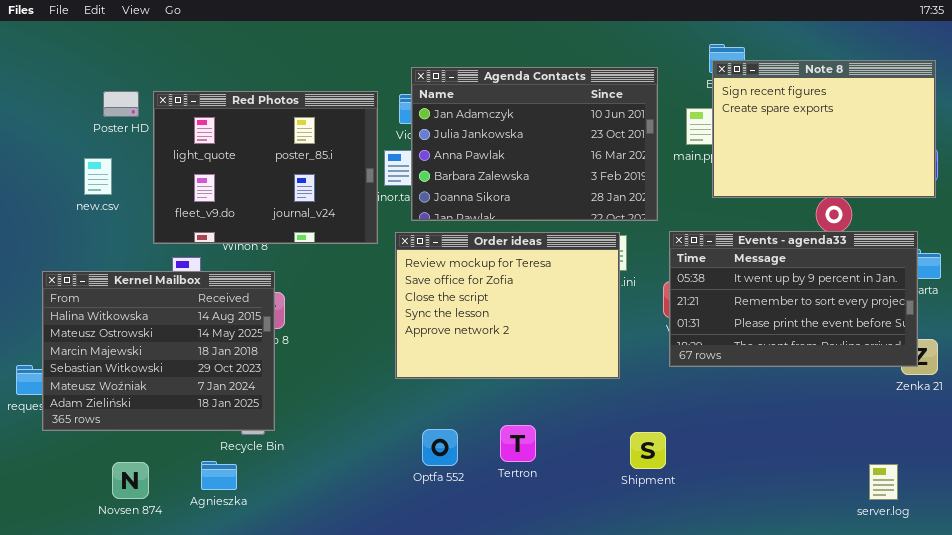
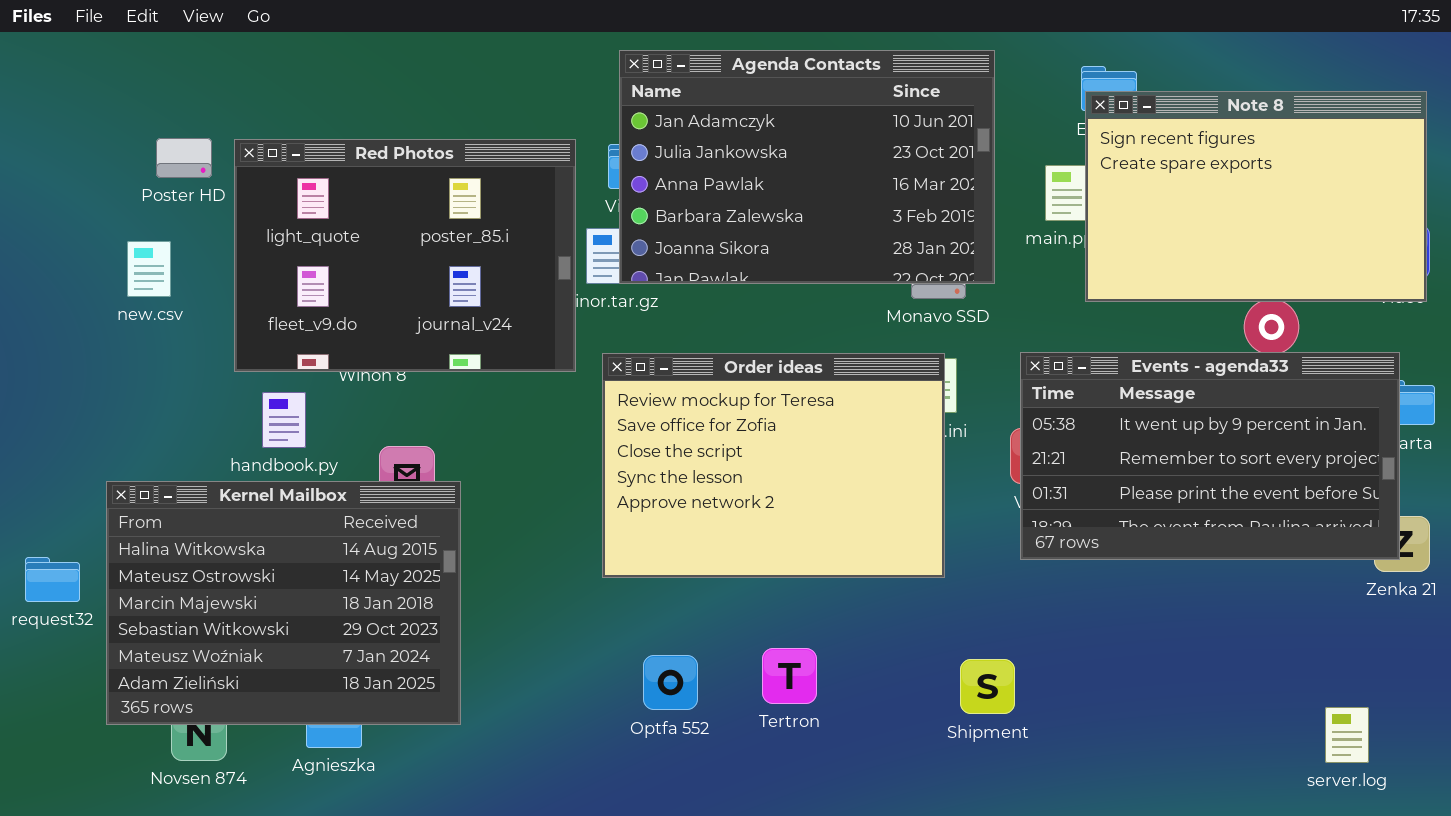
Agenda Contacts: [411,67,658,221] -> [619,50,995,284], moved
Kernel Mailbox: [42,271,275,431] -> [106,481,461,725], moved

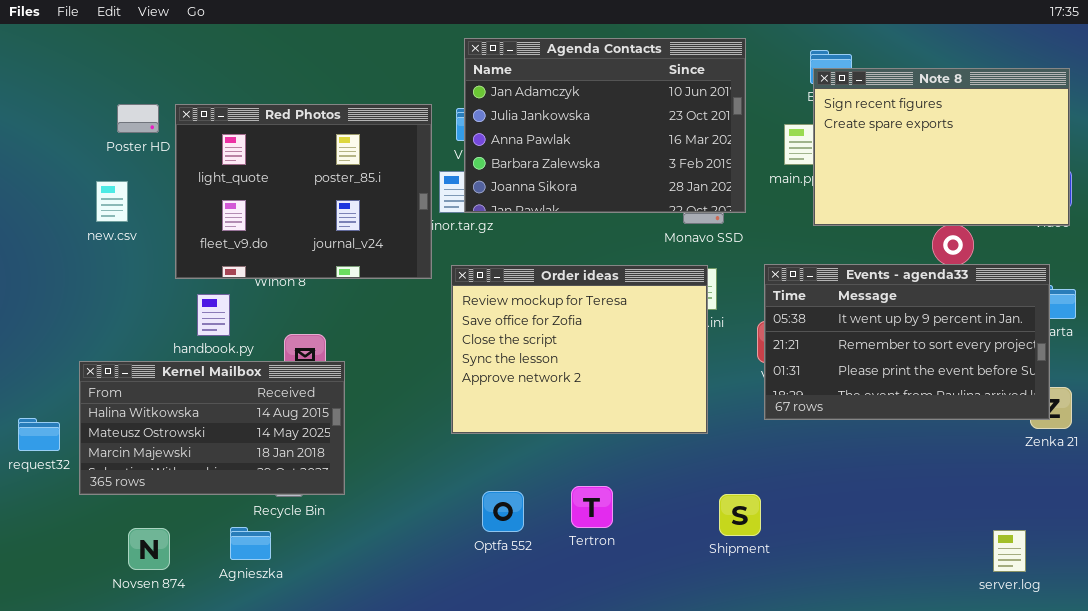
Kernel Mailbox: [106,481,461,725] -> [79,361,345,495], resized

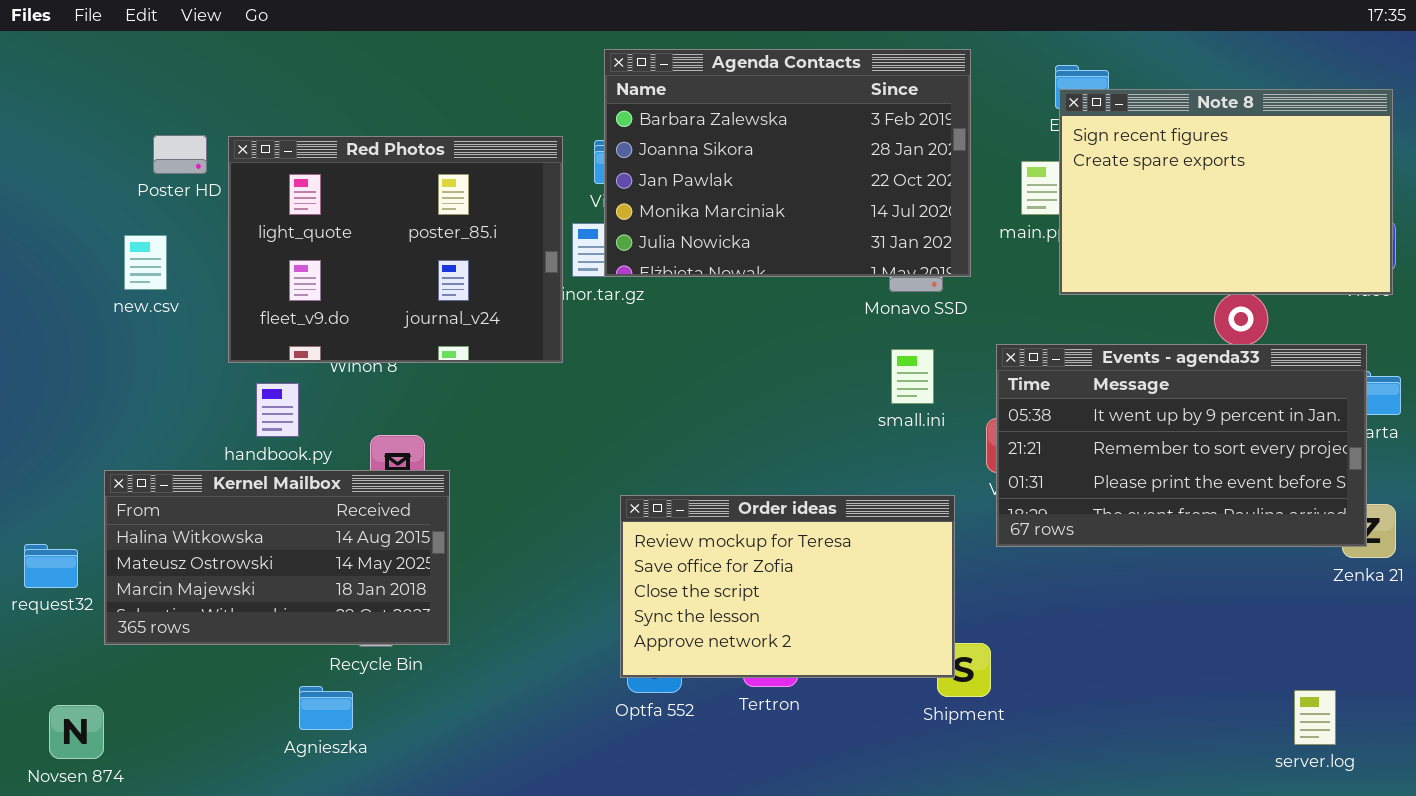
Agenda Contacts: [464,38,746,213] -> [604,49,971,277], scrolled down 3 rows
Order ideas: [451,265,708,434] -> [620,495,955,678], moved, resized
Novsen 874: [128,528,170,570] -> [49,705,104,759], moved

